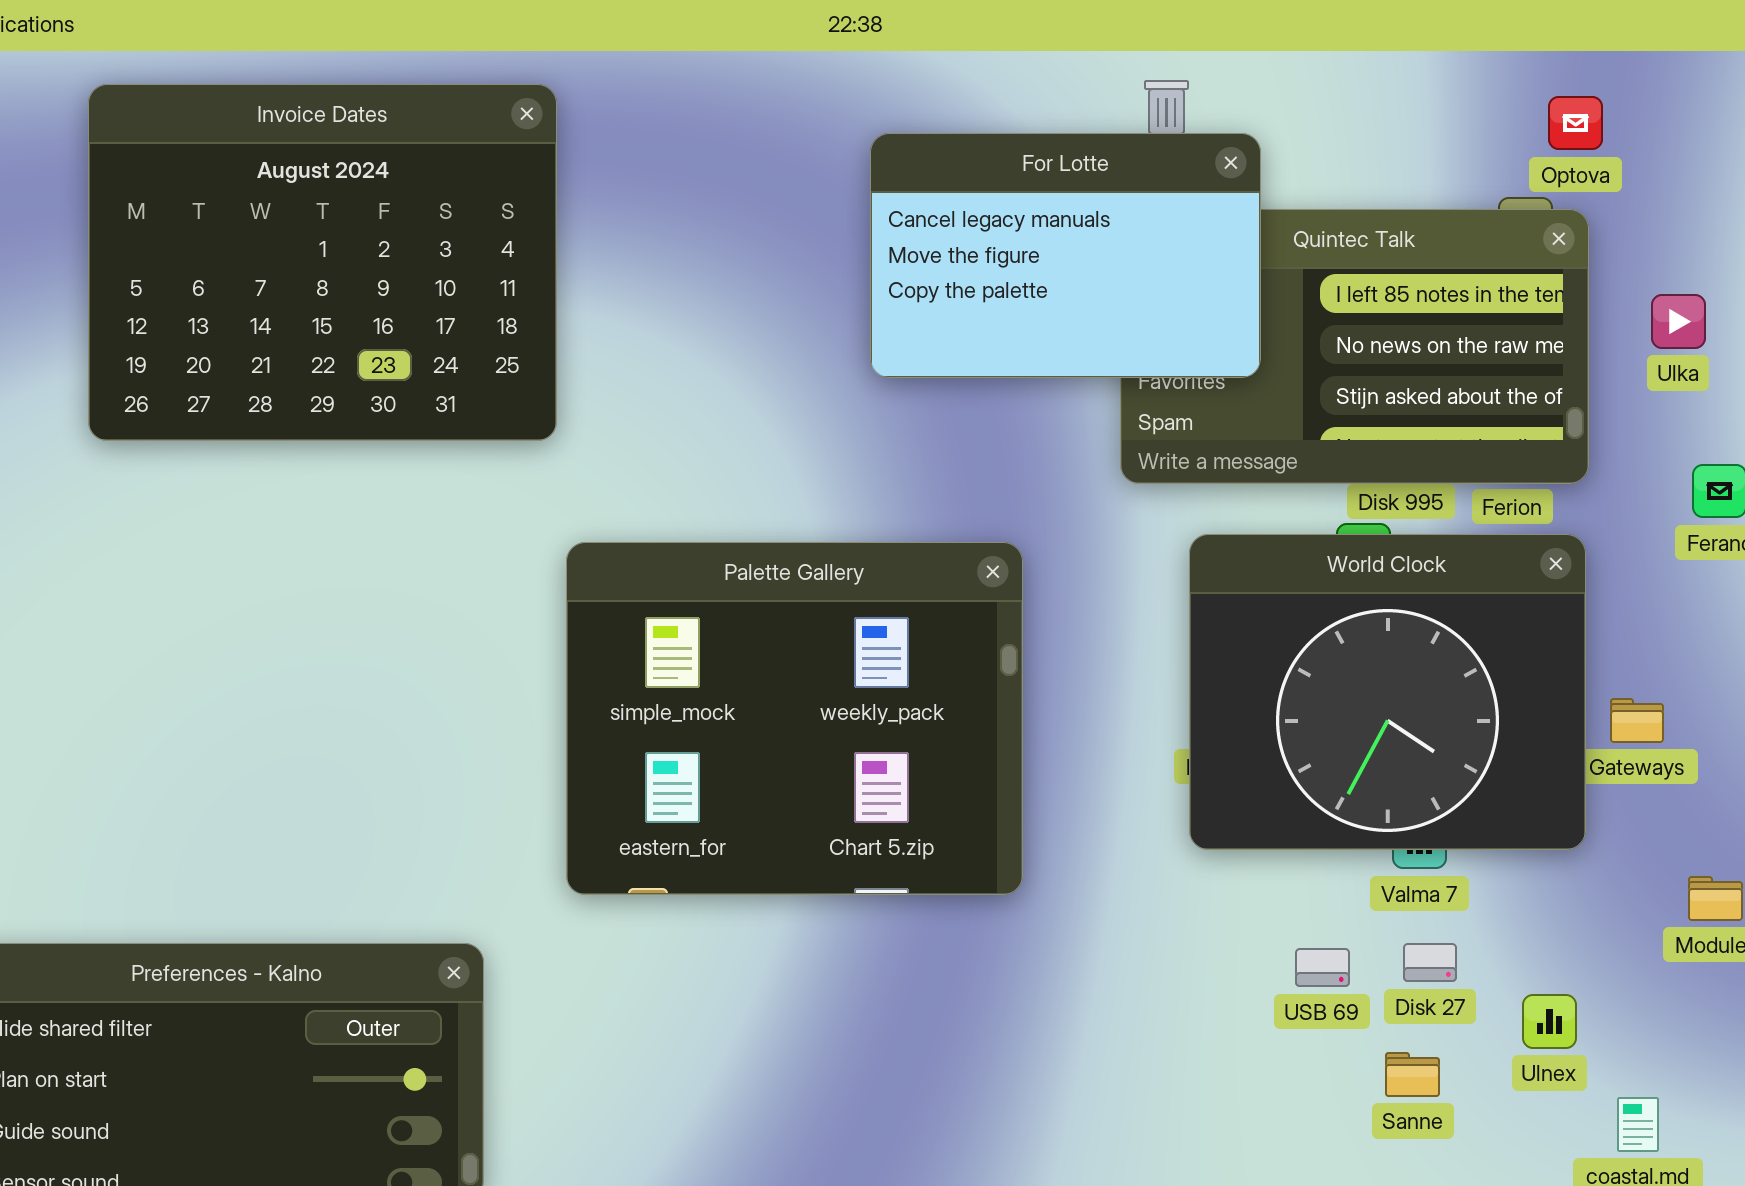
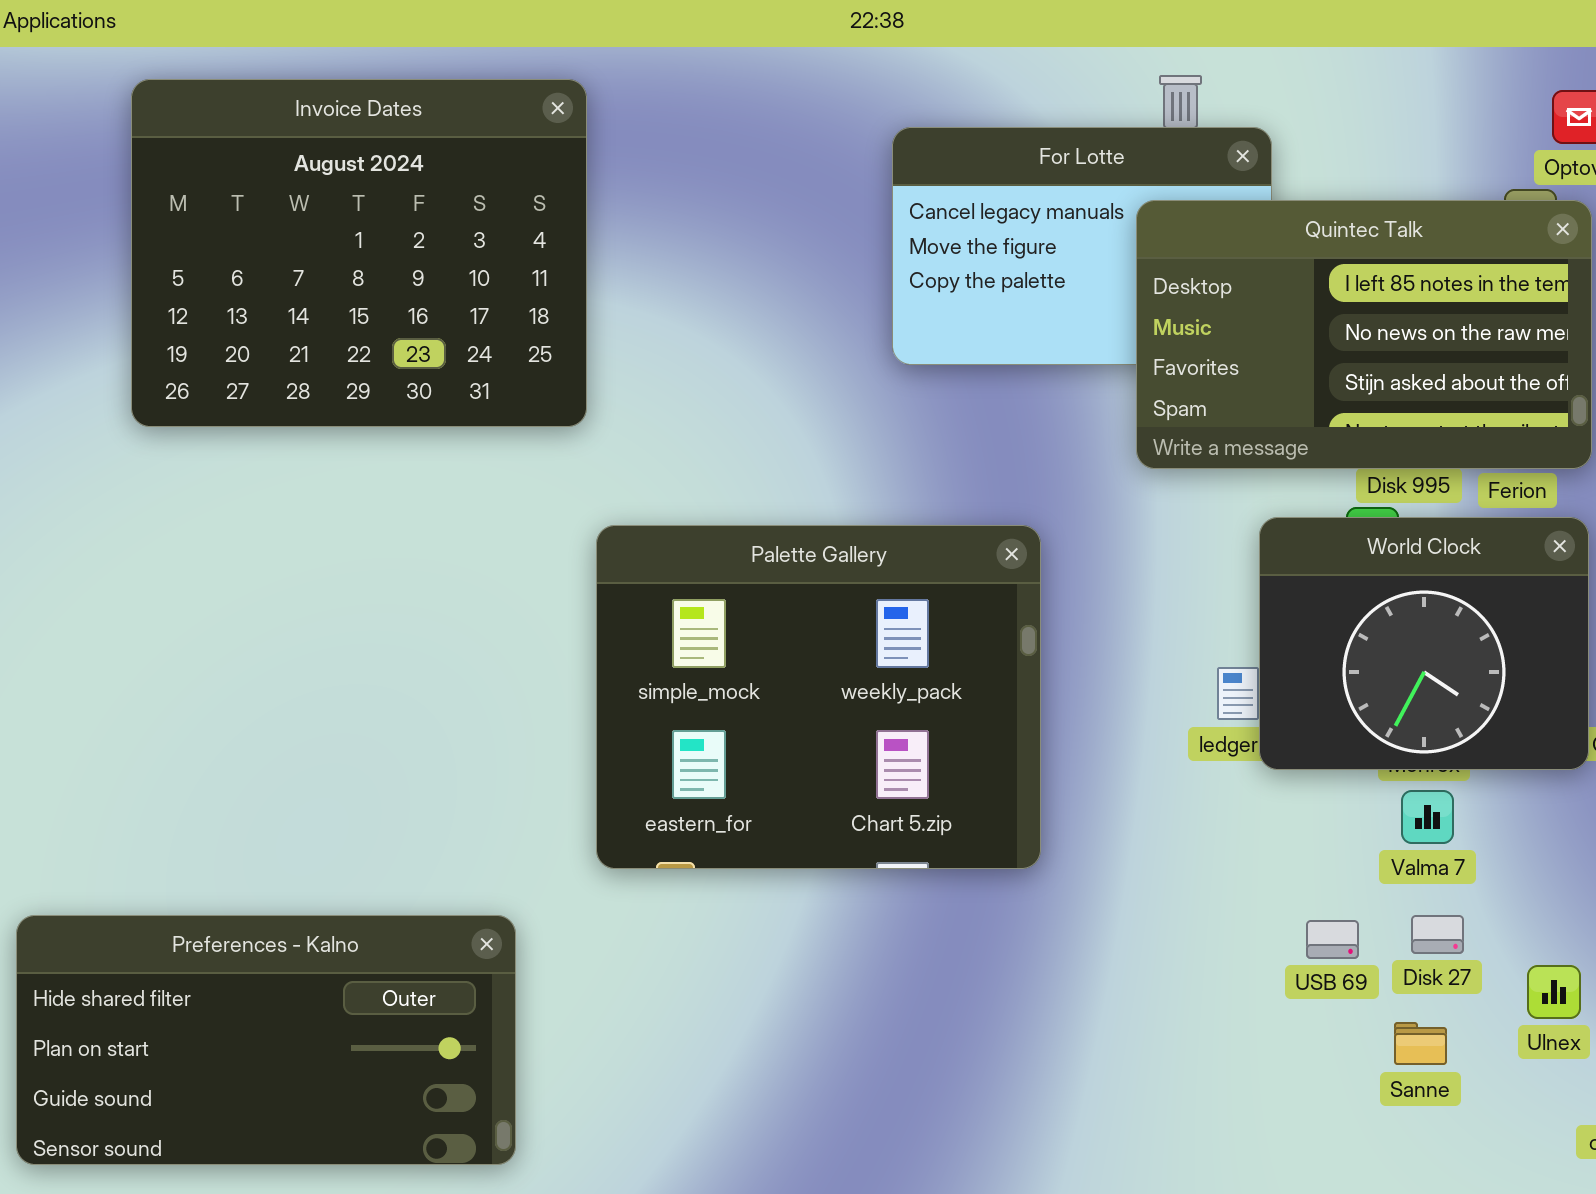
Quintec Talk: [1120,209,1589,484] -> [1136,200,1592,469], raised
World Clock: [1189,534,1586,850] -> [1259,517,1589,770], resized

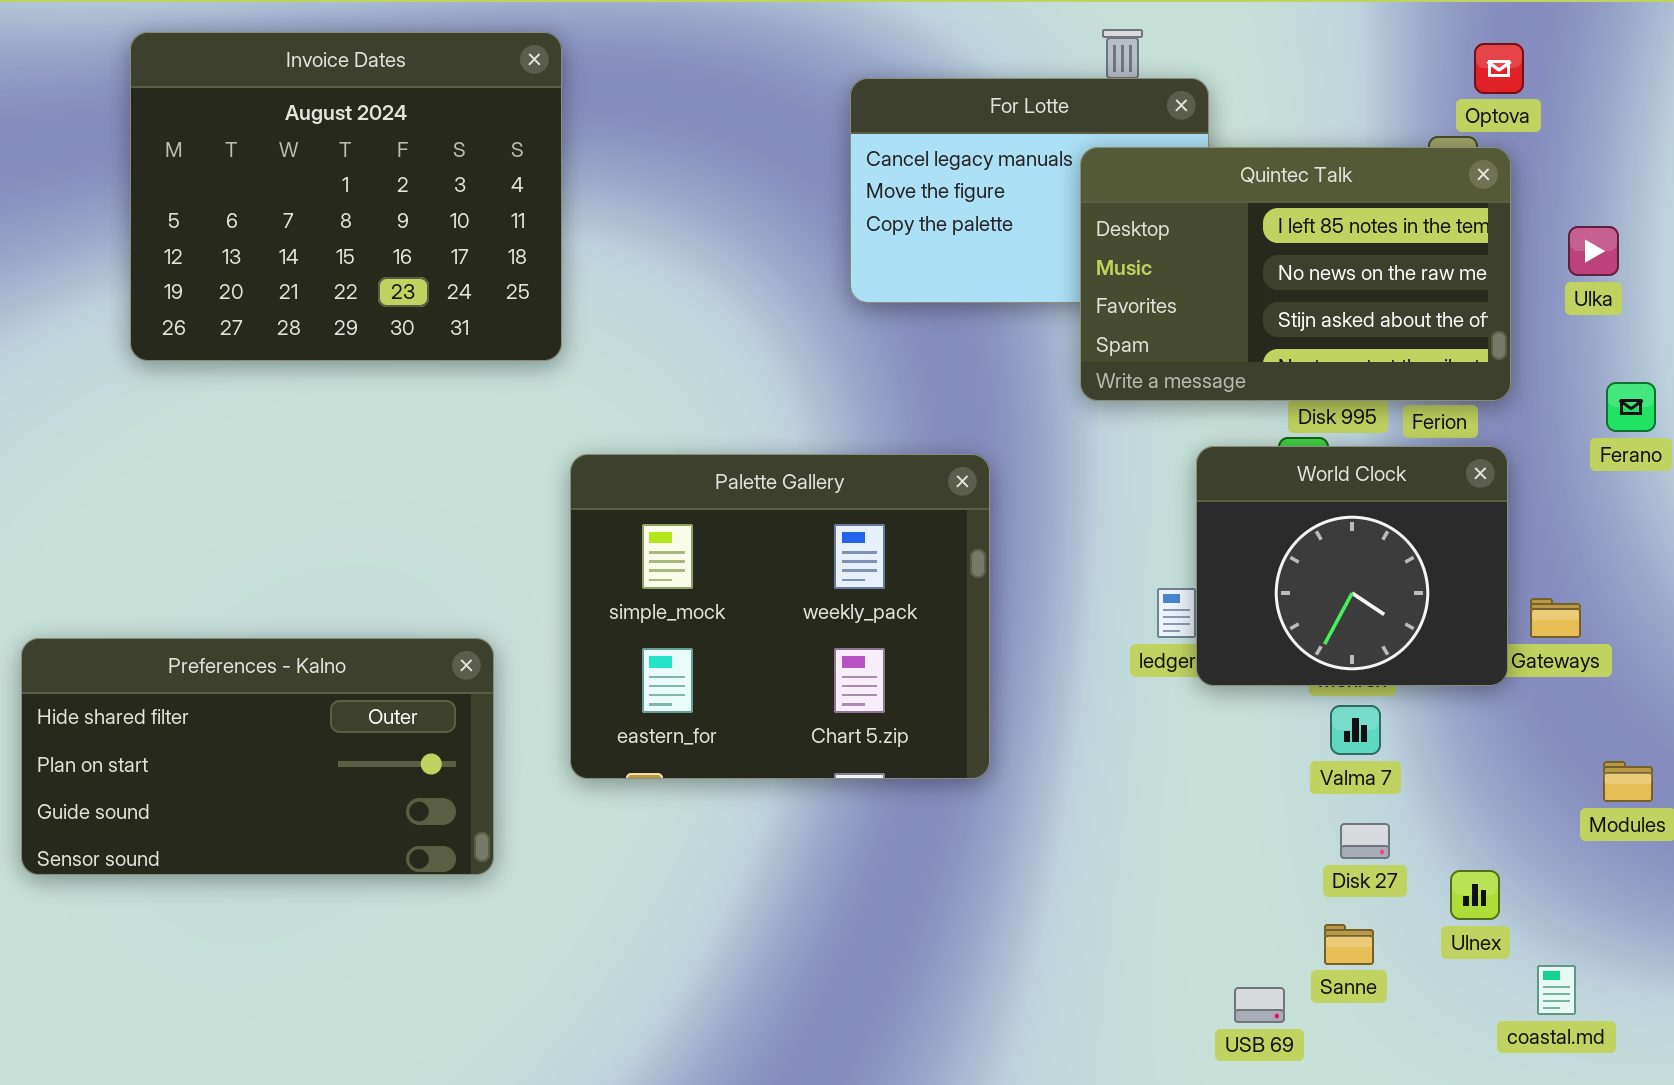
Preferences - Kalno: [16,915,516,1165] -> [21,638,494,875], moved
USB 69: [1306,920,1359,959] -> [1234,987,1285,1023], moved

